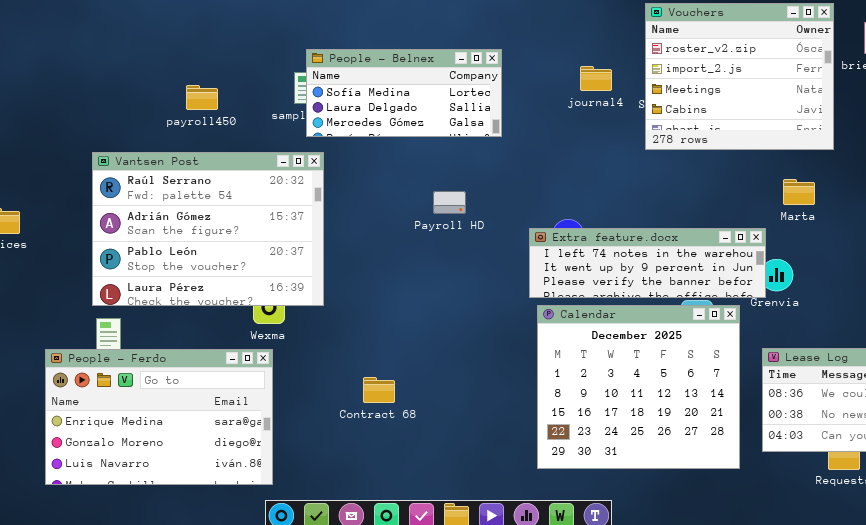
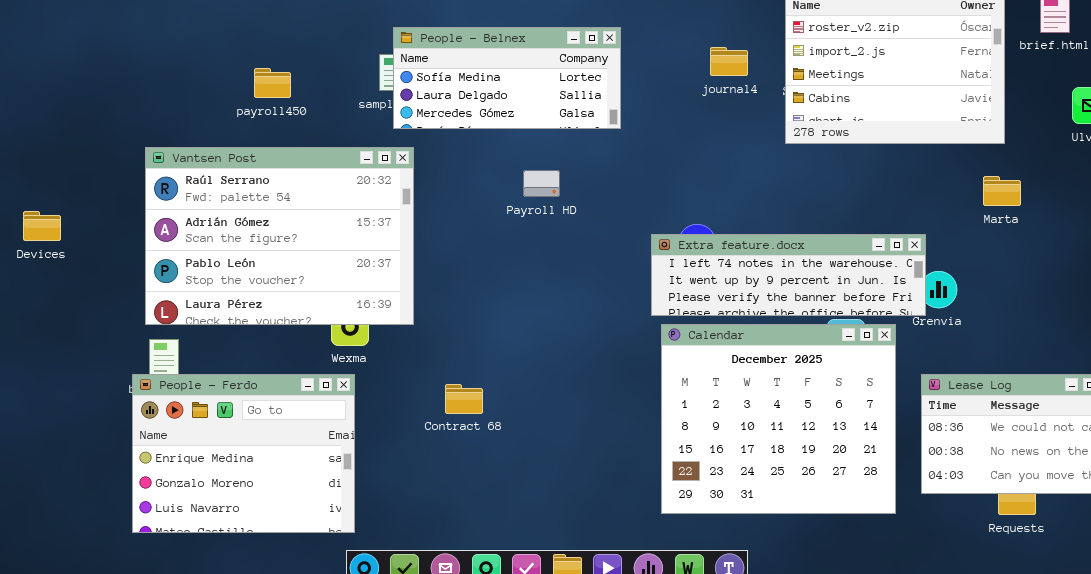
Marta: [783,179,815,205] -> [983,176,1021,206], moved
Payroll HD: [433,191,466,214] -> [523,170,560,197], moved
People - Ferdo: [45,349,273,485] -> [132,374,355,533], resized
Contract 68: [363,377,395,403] -> [445,384,483,414], moved

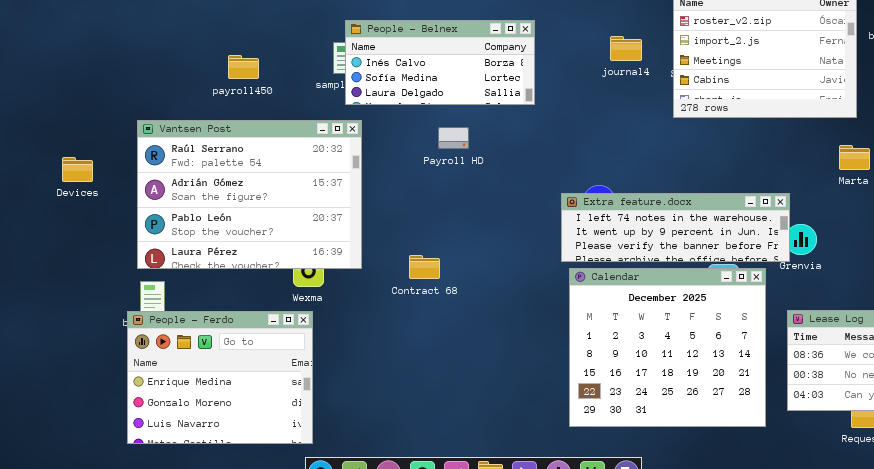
People - Belnex: [393,27,621,129] -> [345,20,535,105], scrolled up 1 row
Payroll HD: [523,170,560,197] -> [438,127,469,149], moved
Devices: [23,211,61,241] -> [62,157,93,182], moved
Contract 68: [445,384,483,414] -> [409,255,440,279], moved

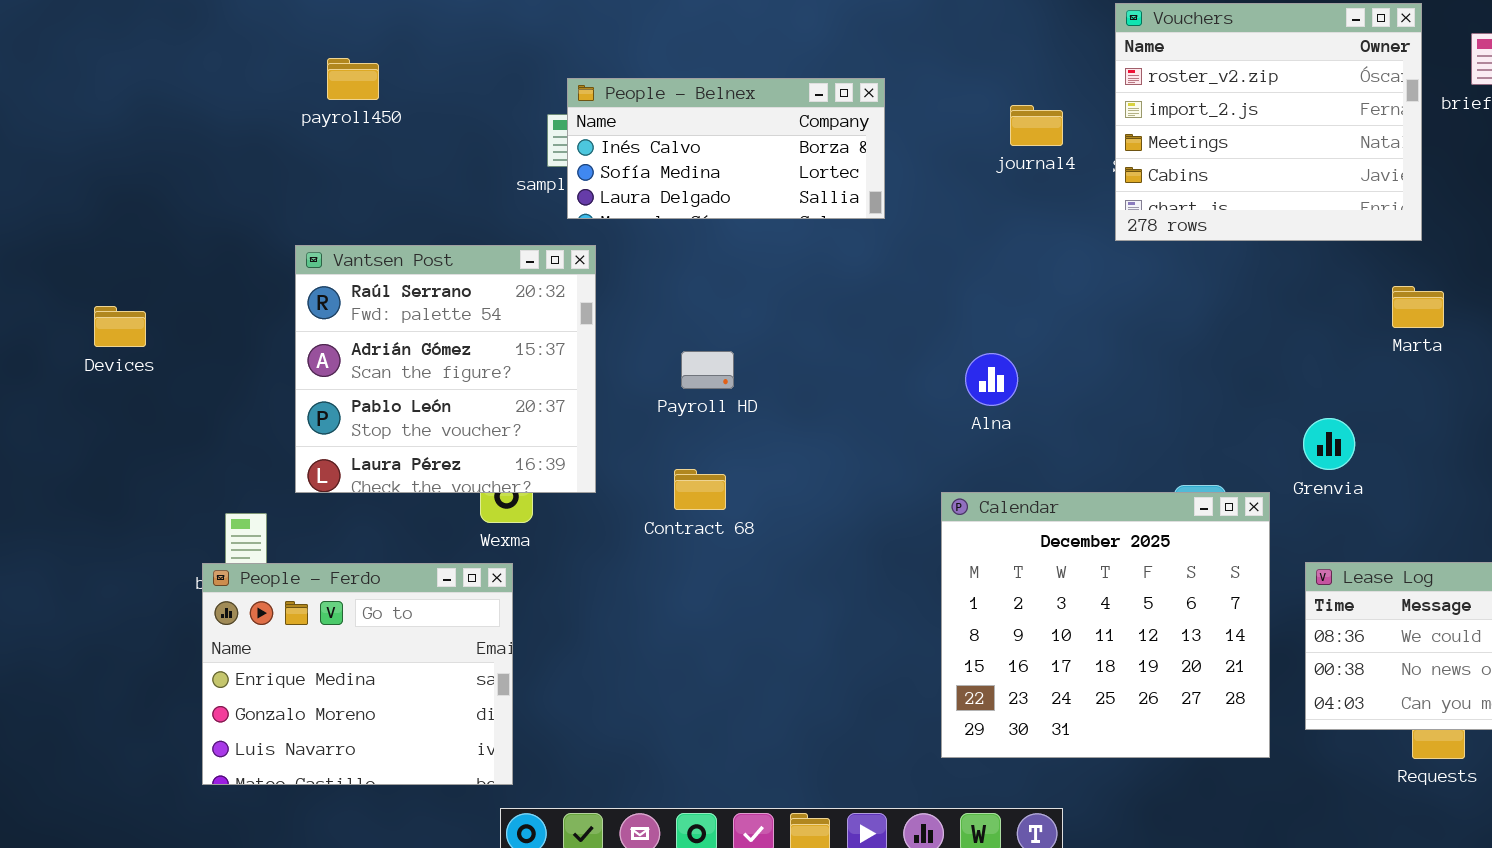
payroll450: [228,55,259,79] -> [327,58,379,100], moved
Vantsen Post: [137,120,362,269] -> [295,245,596,493], resized
Payroll HD: [438,127,469,149] -> [681,351,734,389], moved
Extra feature.docx: [561,193,790,262] -> none, closed

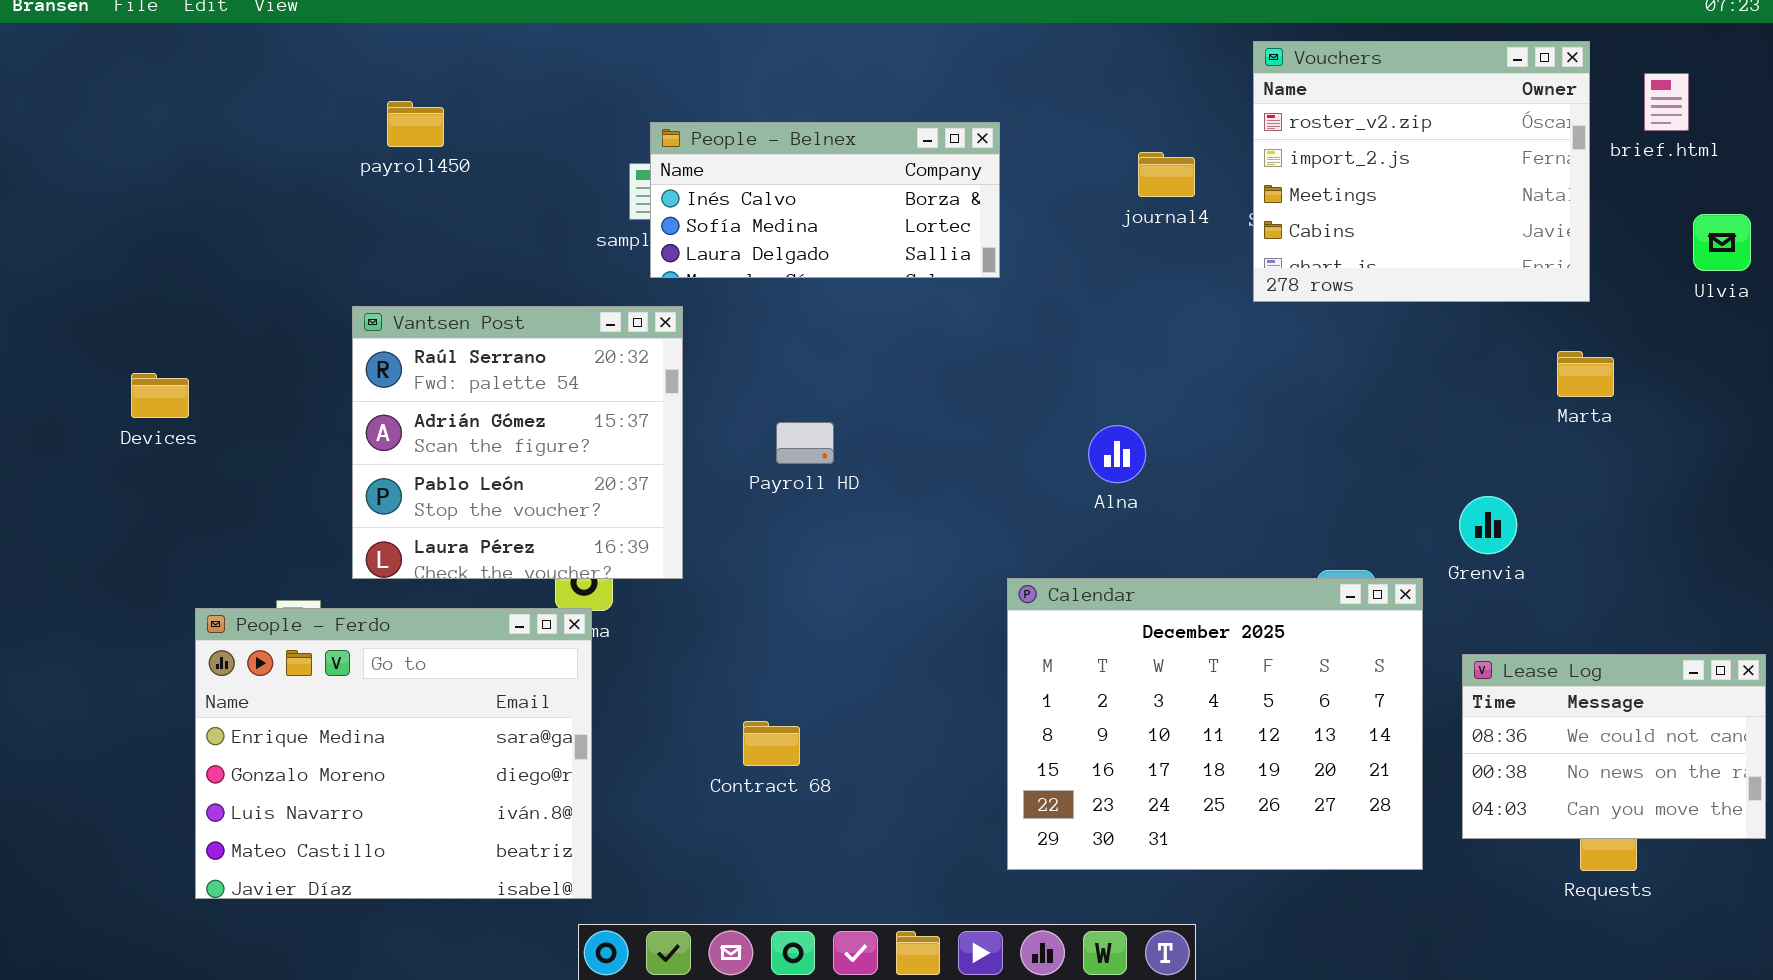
Contract 68: [674,469,726,510] -> [743,721,800,766], moved
Calendar: [941,492,1270,758] -> [1007,578,1423,870], resized
People - Ferdo: [202,563,513,785] -> [195,608,592,899], resized

